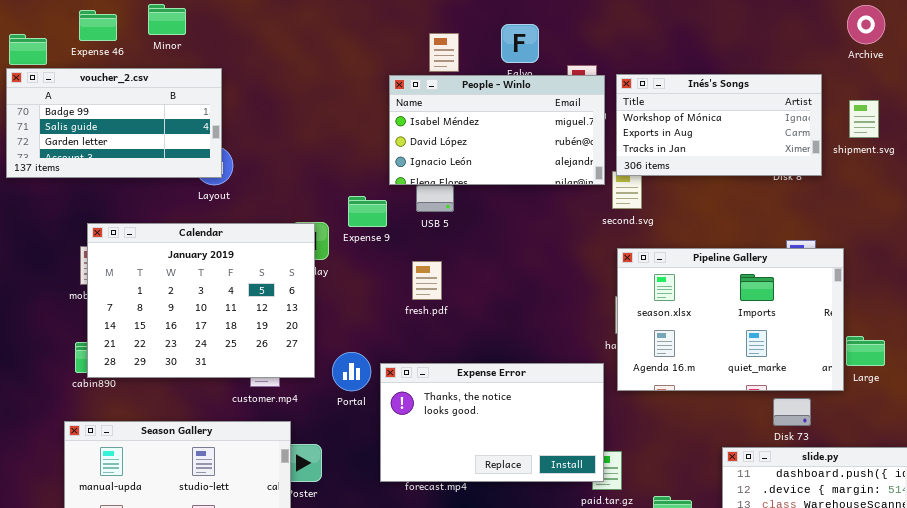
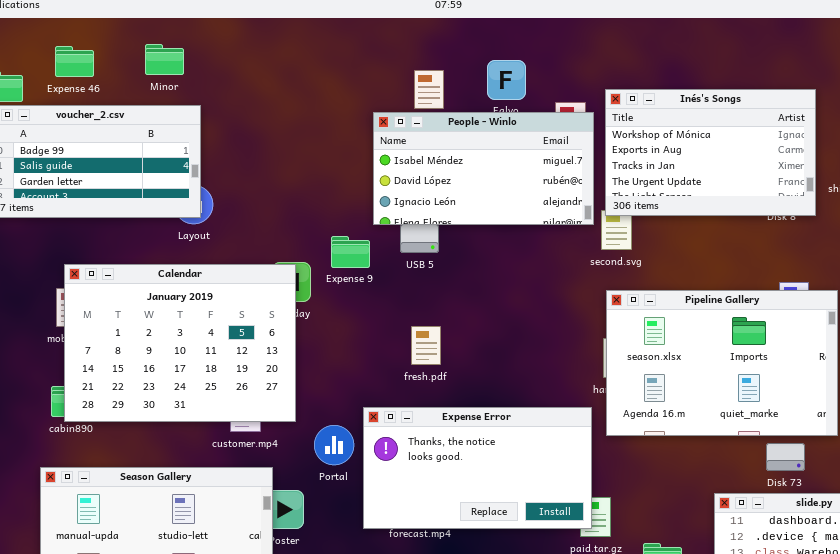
Minor: [148,4,186,35] -> [145,44,184,75], moved
Inés's Songs: [616,74,822,176] -> [605,89,816,216], resized
fresh.pdf: [412,261,442,300] -> [411,326,441,365], moved
Portal: [332,352,371,391] -> [314,425,354,465], moved

